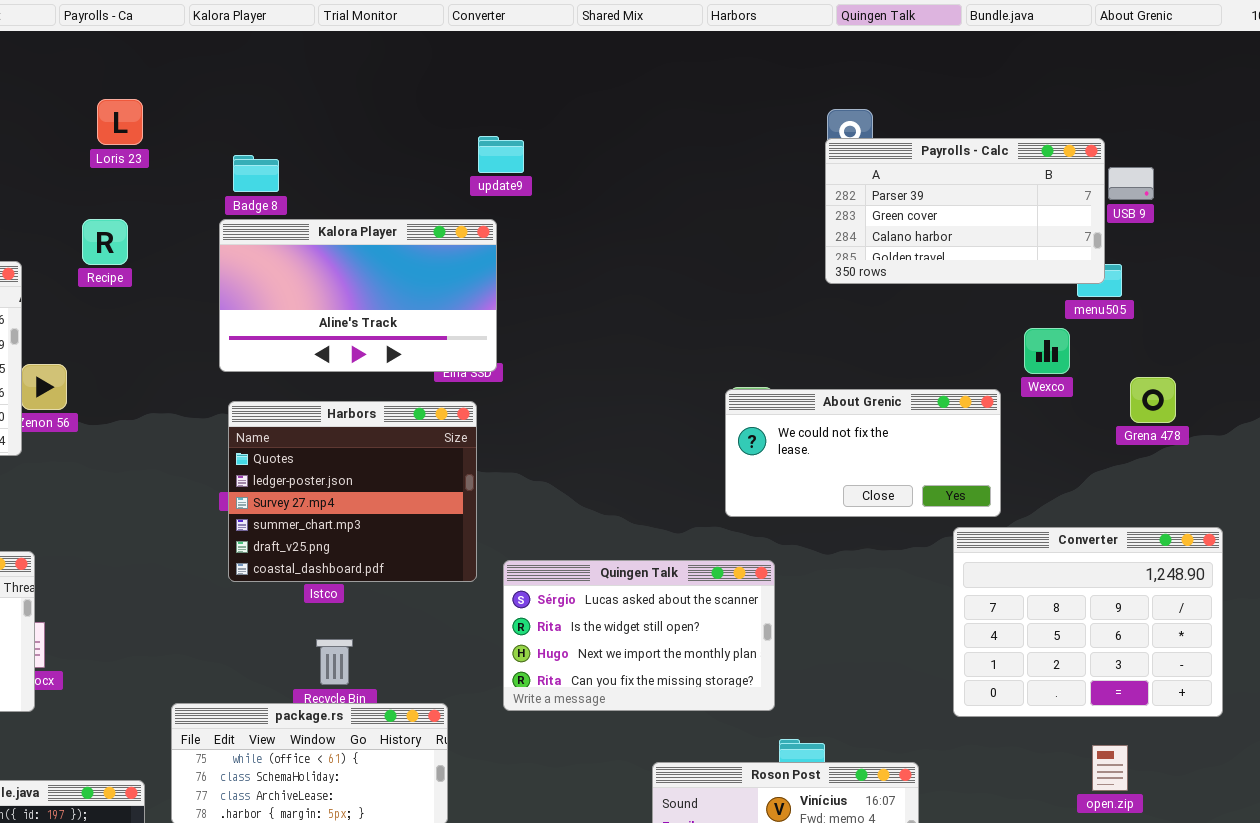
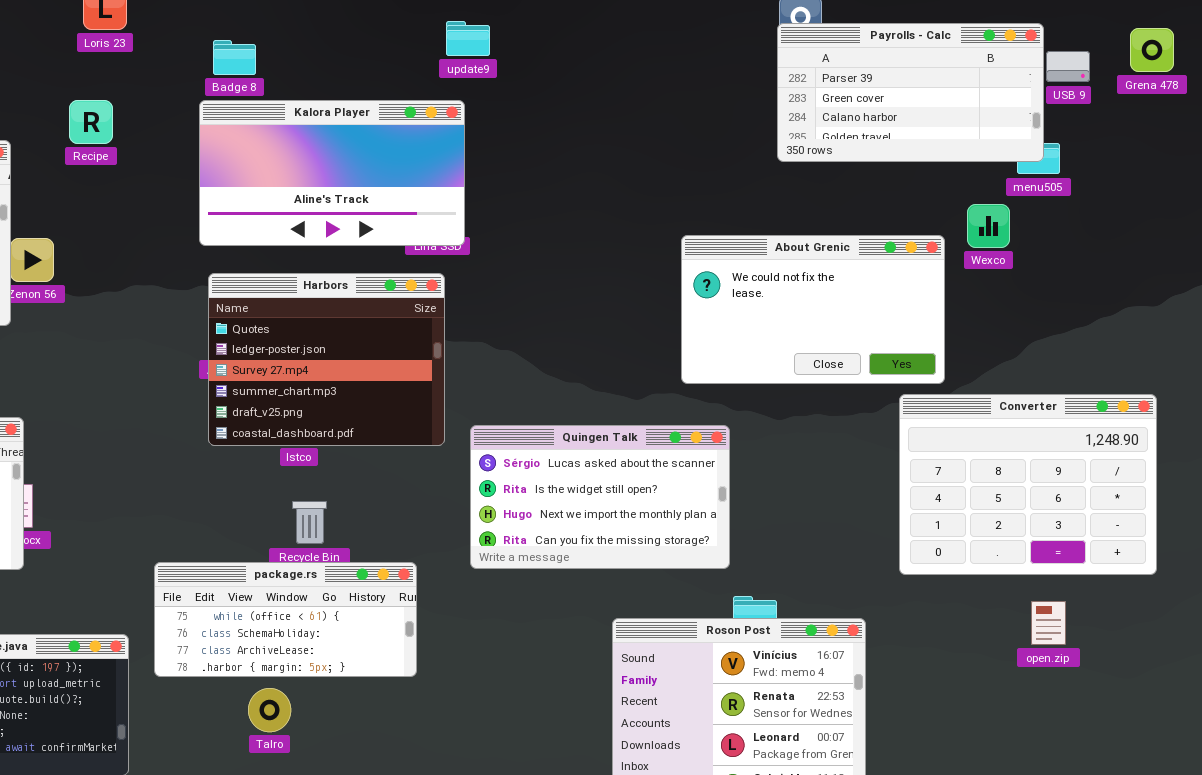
Grena 478: [1130,377,1176,423] -> [1130,28,1174,72], moved
About Grenic: [725,389,1001,517] -> [681,235,945,384], resized

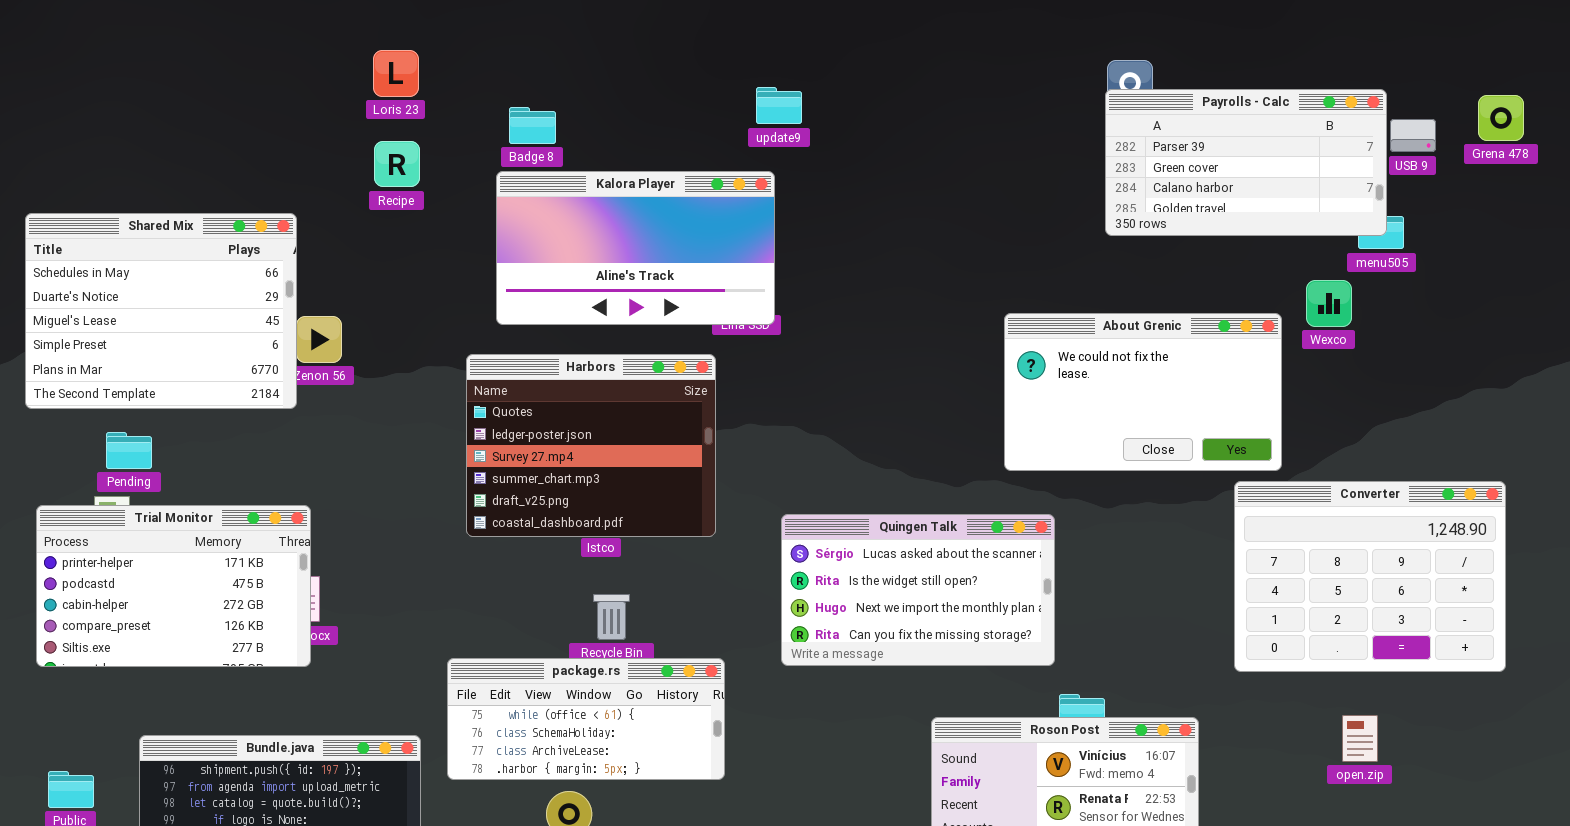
Recipe: [69,100,113,144] -> [374,141,420,187], moved
Harbors: [208,273,445,446] -> [466,354,716,537], moved
open.zip: [1031,601,1066,645] -> [1342,715,1378,762], moved

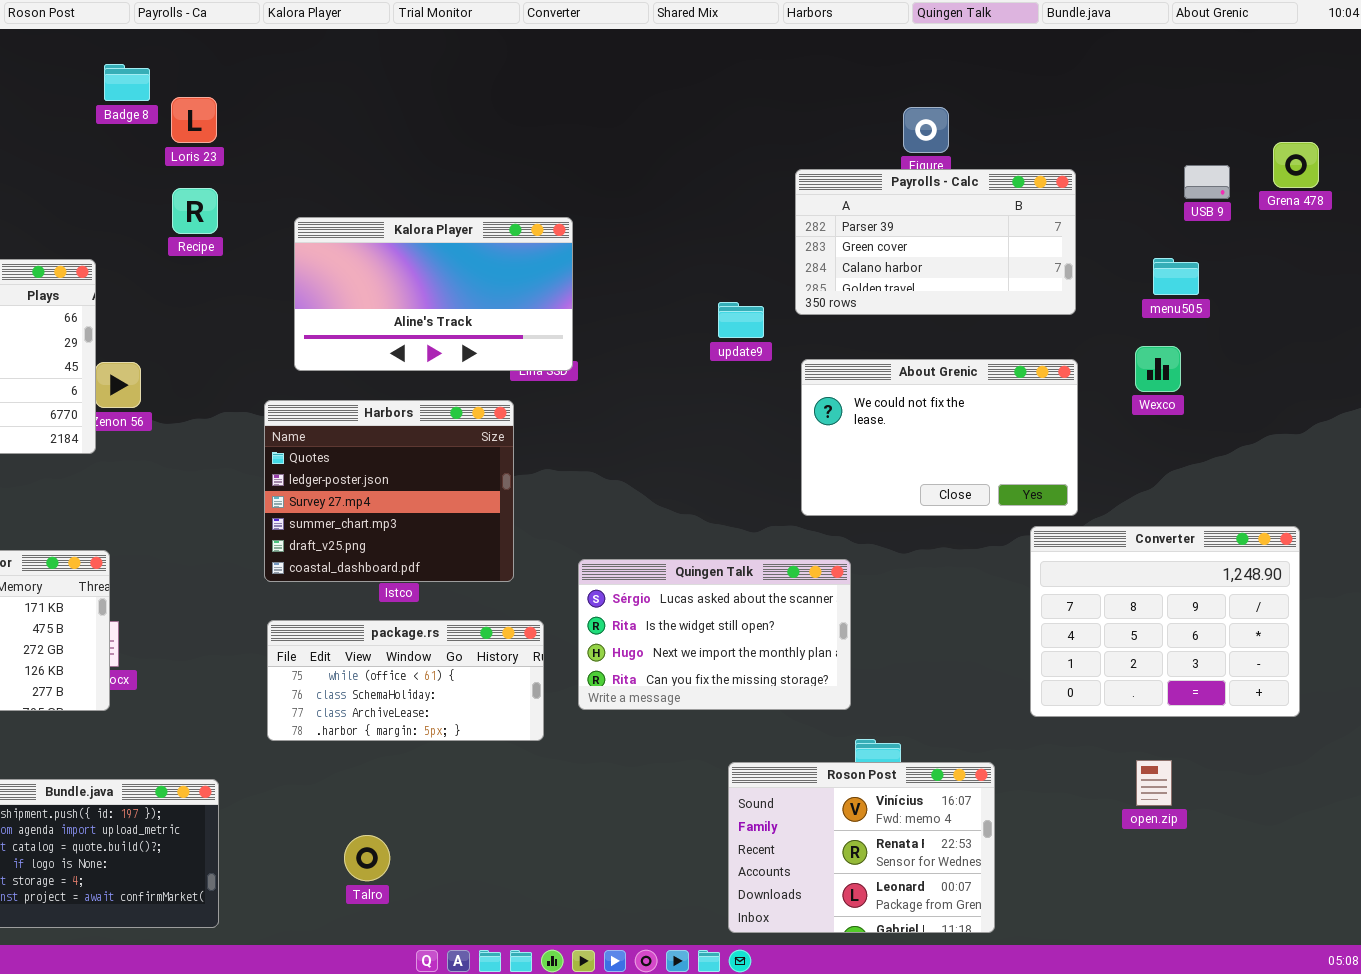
update9: [756,87,802,124] -> [718,302,764,338], moved
Payrolls - Calc: [1105,89,1387,236] -> [795,169,1076,315], moved
Badge 8: [509,107,556,144] -> [104,64,150,101], moved
Wexco: [1306,280,1352,327] -> [1135,346,1181,392], moved
package.rs: [447,658,725,780] -> [267,620,544,741], moved

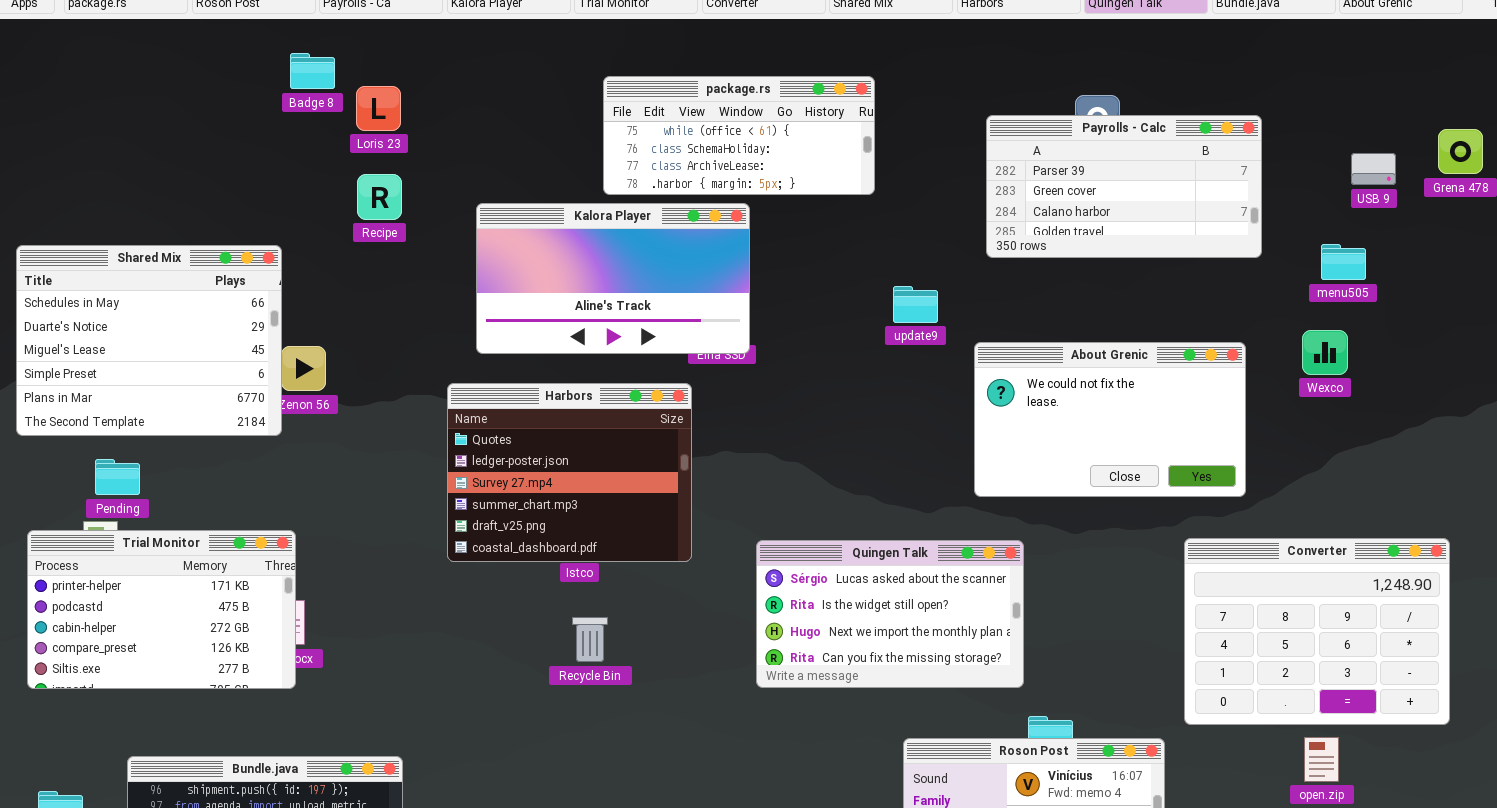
Payrolls - Calc: [795,169,1076,315] -> [986,115,1262,258], moved
Converter: [1030,526,1300,717] -> [1184,538,1450,725], moved
package.rs: [267,620,544,741] -> [603,76,875,195], moved

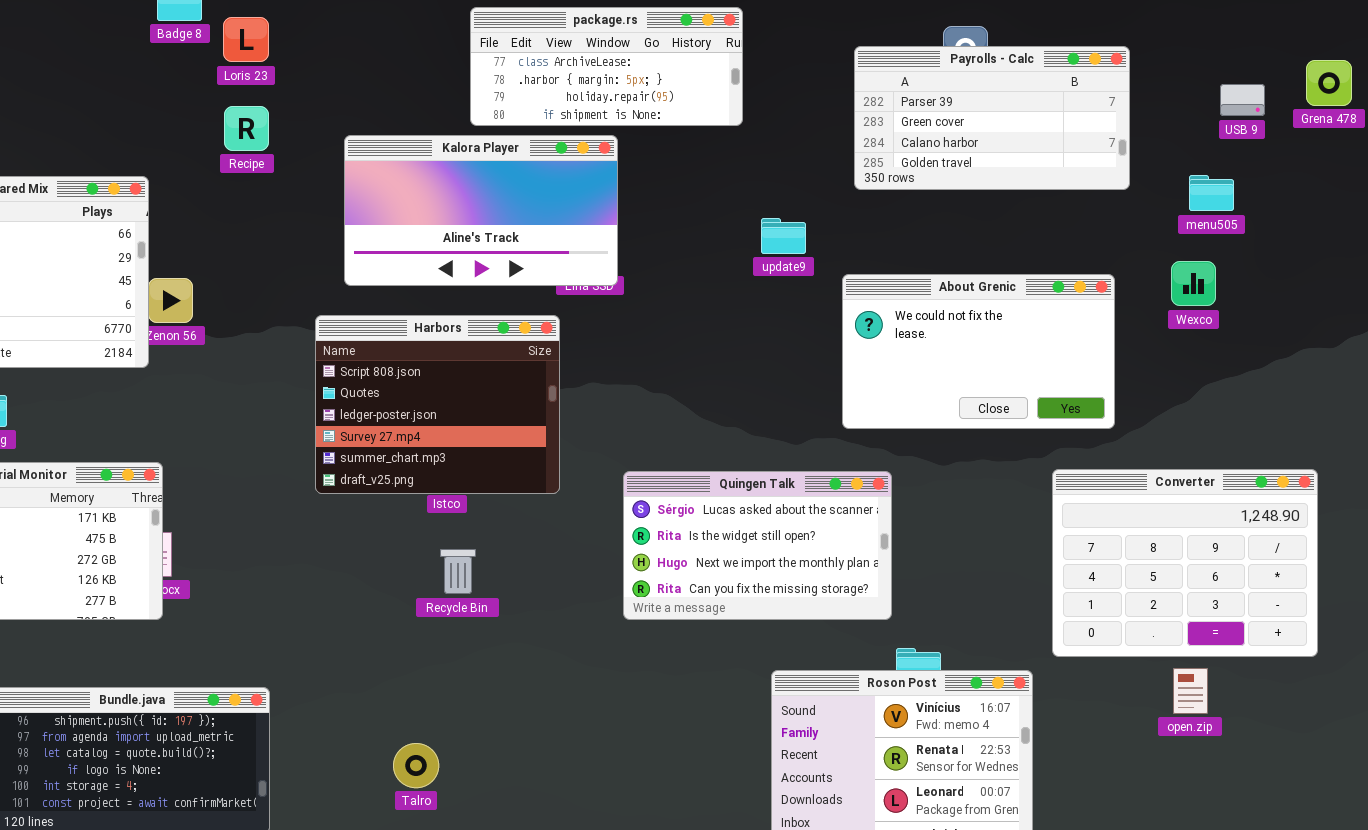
package.rs: [603,76,875,195] -> [470,7,743,126], scrolled down 2 rows
Harbors: [447,383,692,562] -> [315,315,560,494], scrolled up 1 row

